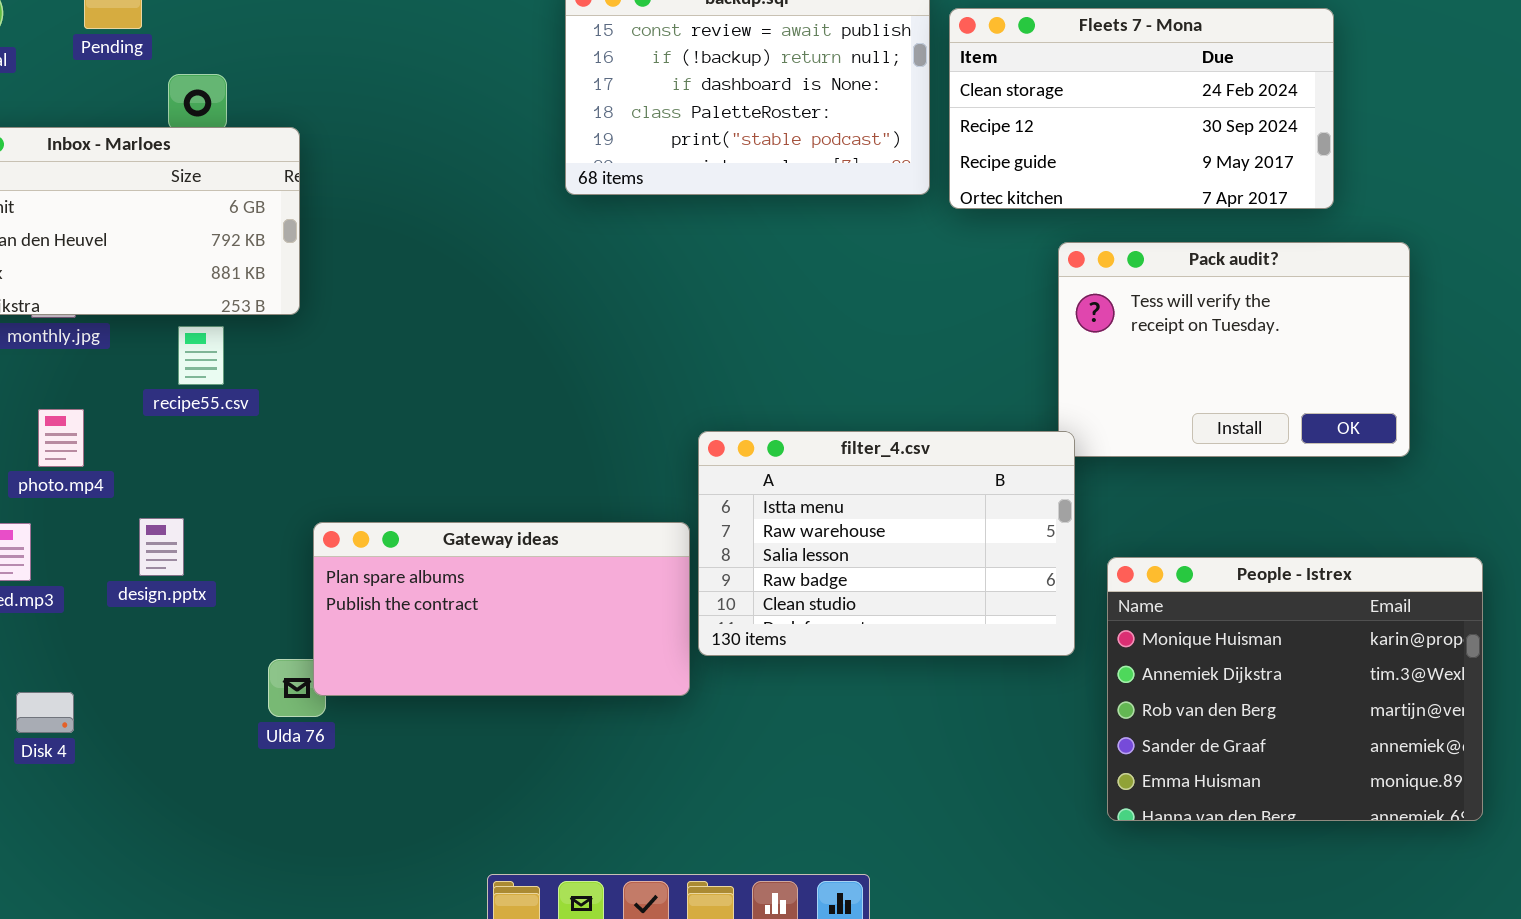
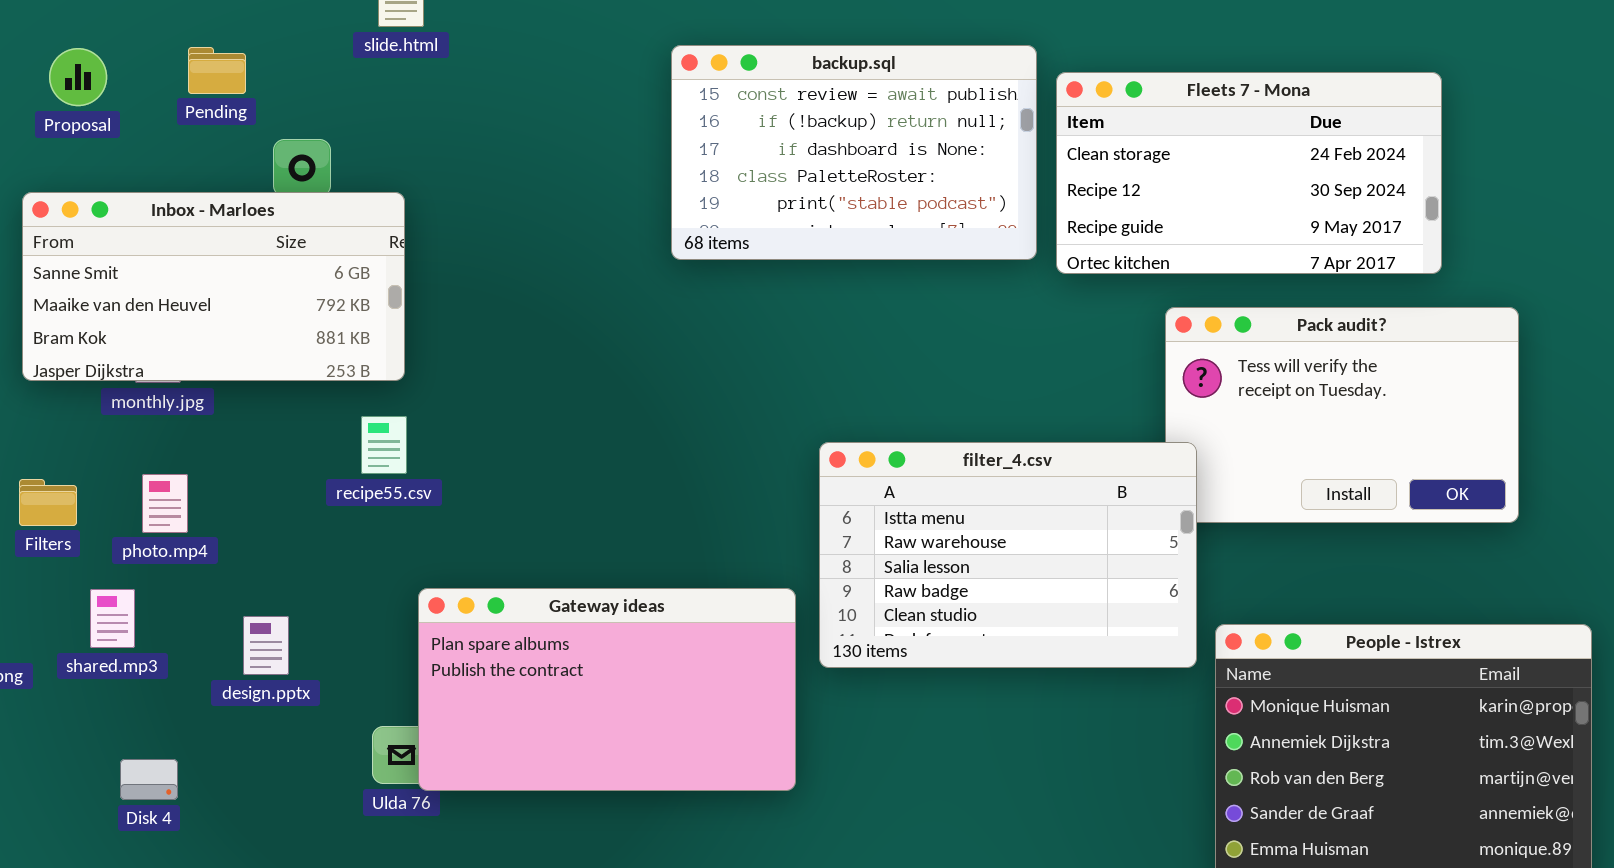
recipe55.csv: [178,326,224,385] -> [361,416,407,474], moved
filter_4.csv: [698,431,1075,656] -> [819,442,1197,668], moved
design.pptx: [139,518,184,576] -> [243,616,289,675], moved
Gateway ideas: [313,522,690,696] -> [418,588,796,791], resized

